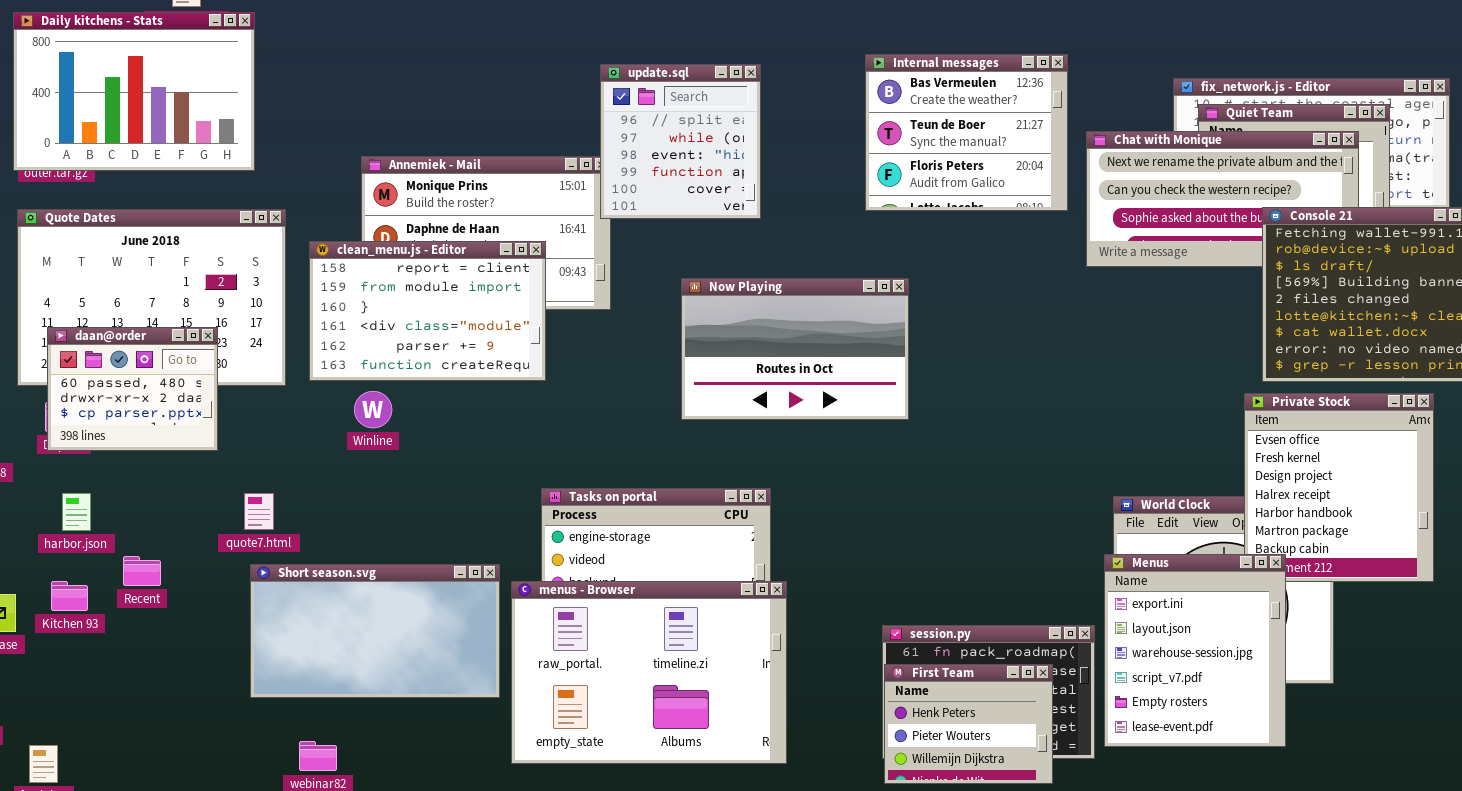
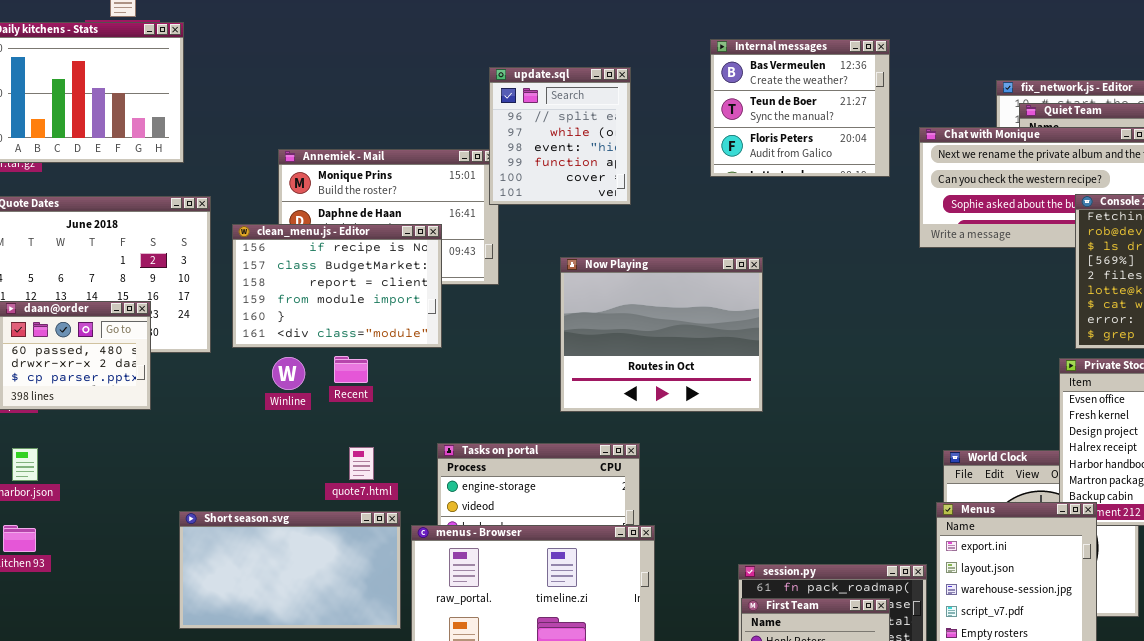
Internal messages: [865,54,1068,211] -> [710,39,890,177], moved
clean_menu.js - Editor: [309,241,546,381] -> [232,224,442,348], scrolled up 2 rows
Now Playing: [681,278,909,420] -> [560,257,763,412], resized
quote7.html: [244,493,274,530] -> [349,447,374,480], moved
Recent: [123,556,161,586] -> [334,356,368,383], moved

